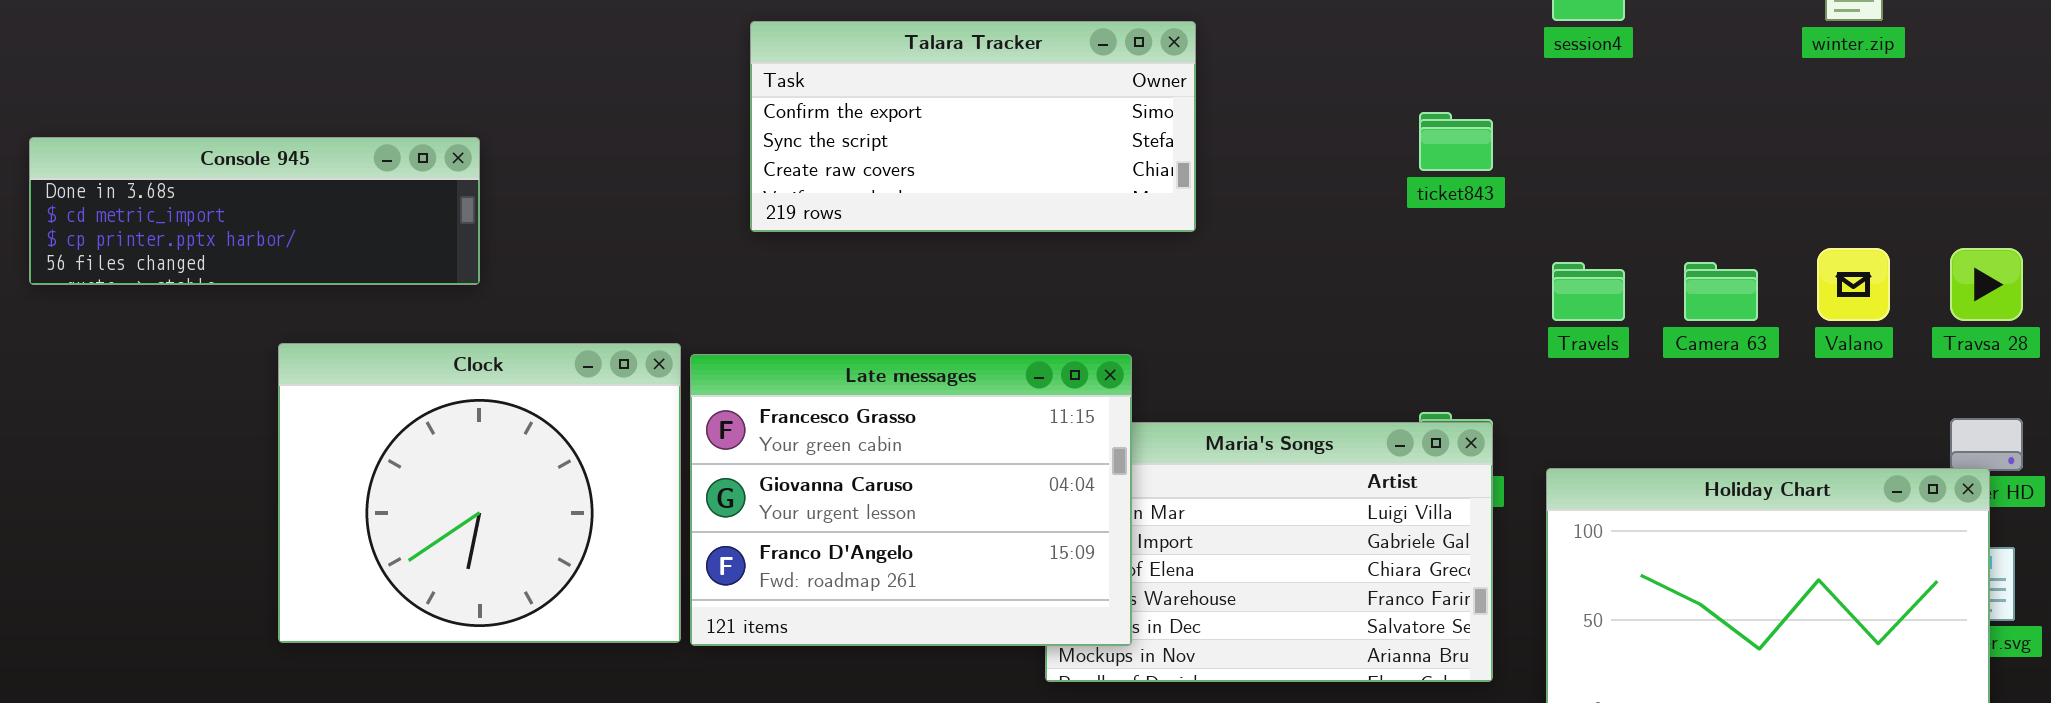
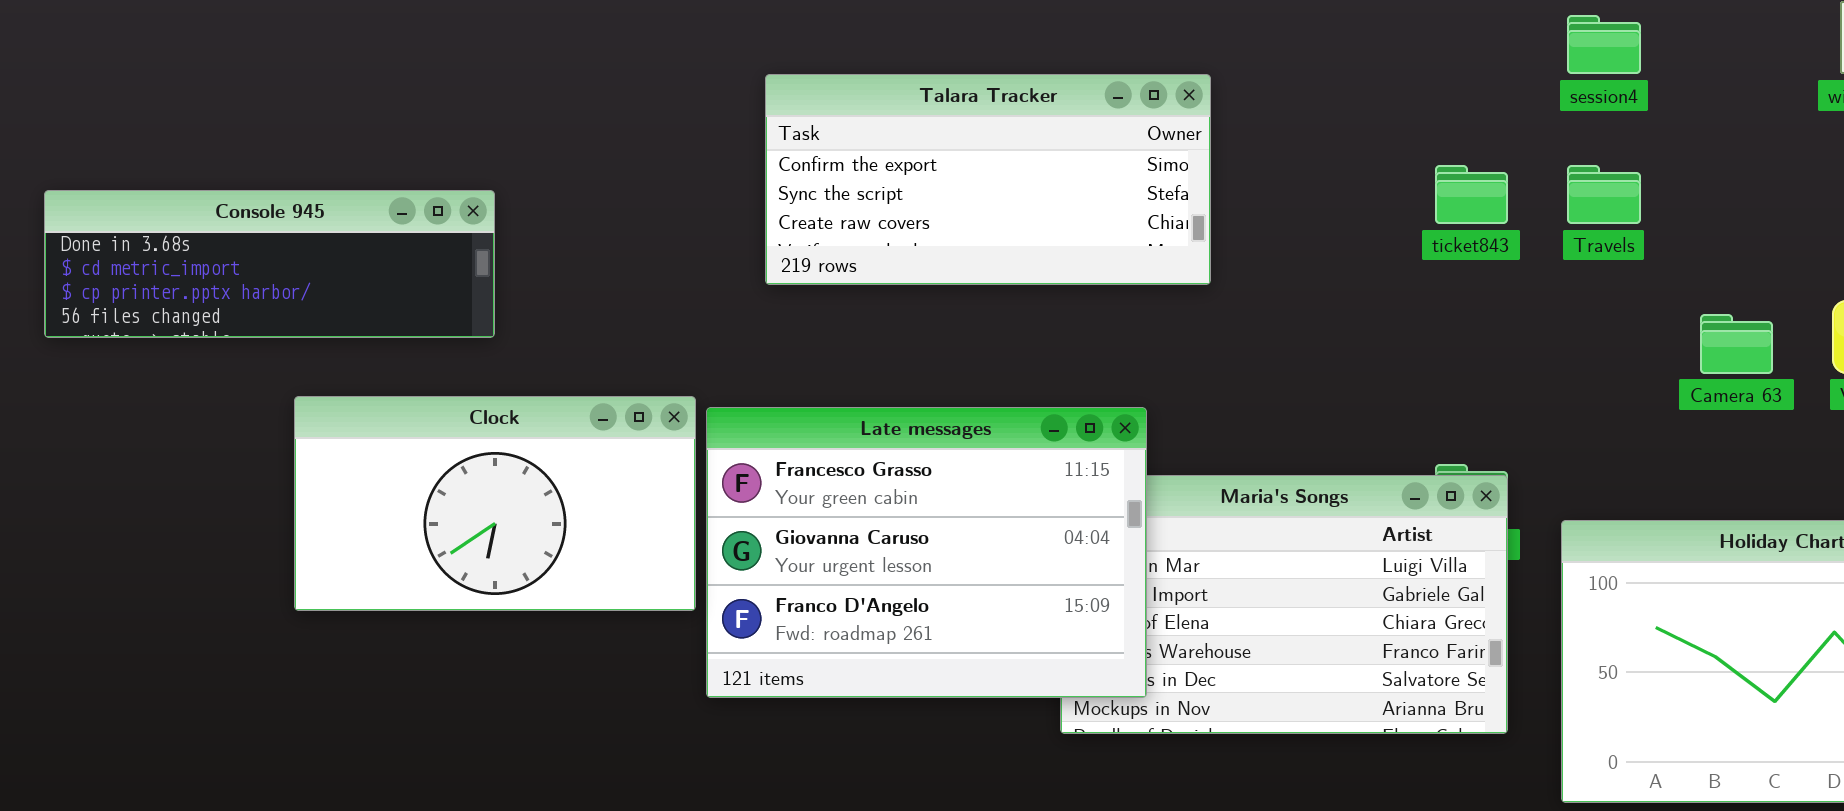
Travels: [1552,262,1625,321] -> [1567,165,1641,224], moved
Clock: [278,343,681,643] -> [294,396,696,611], resized

